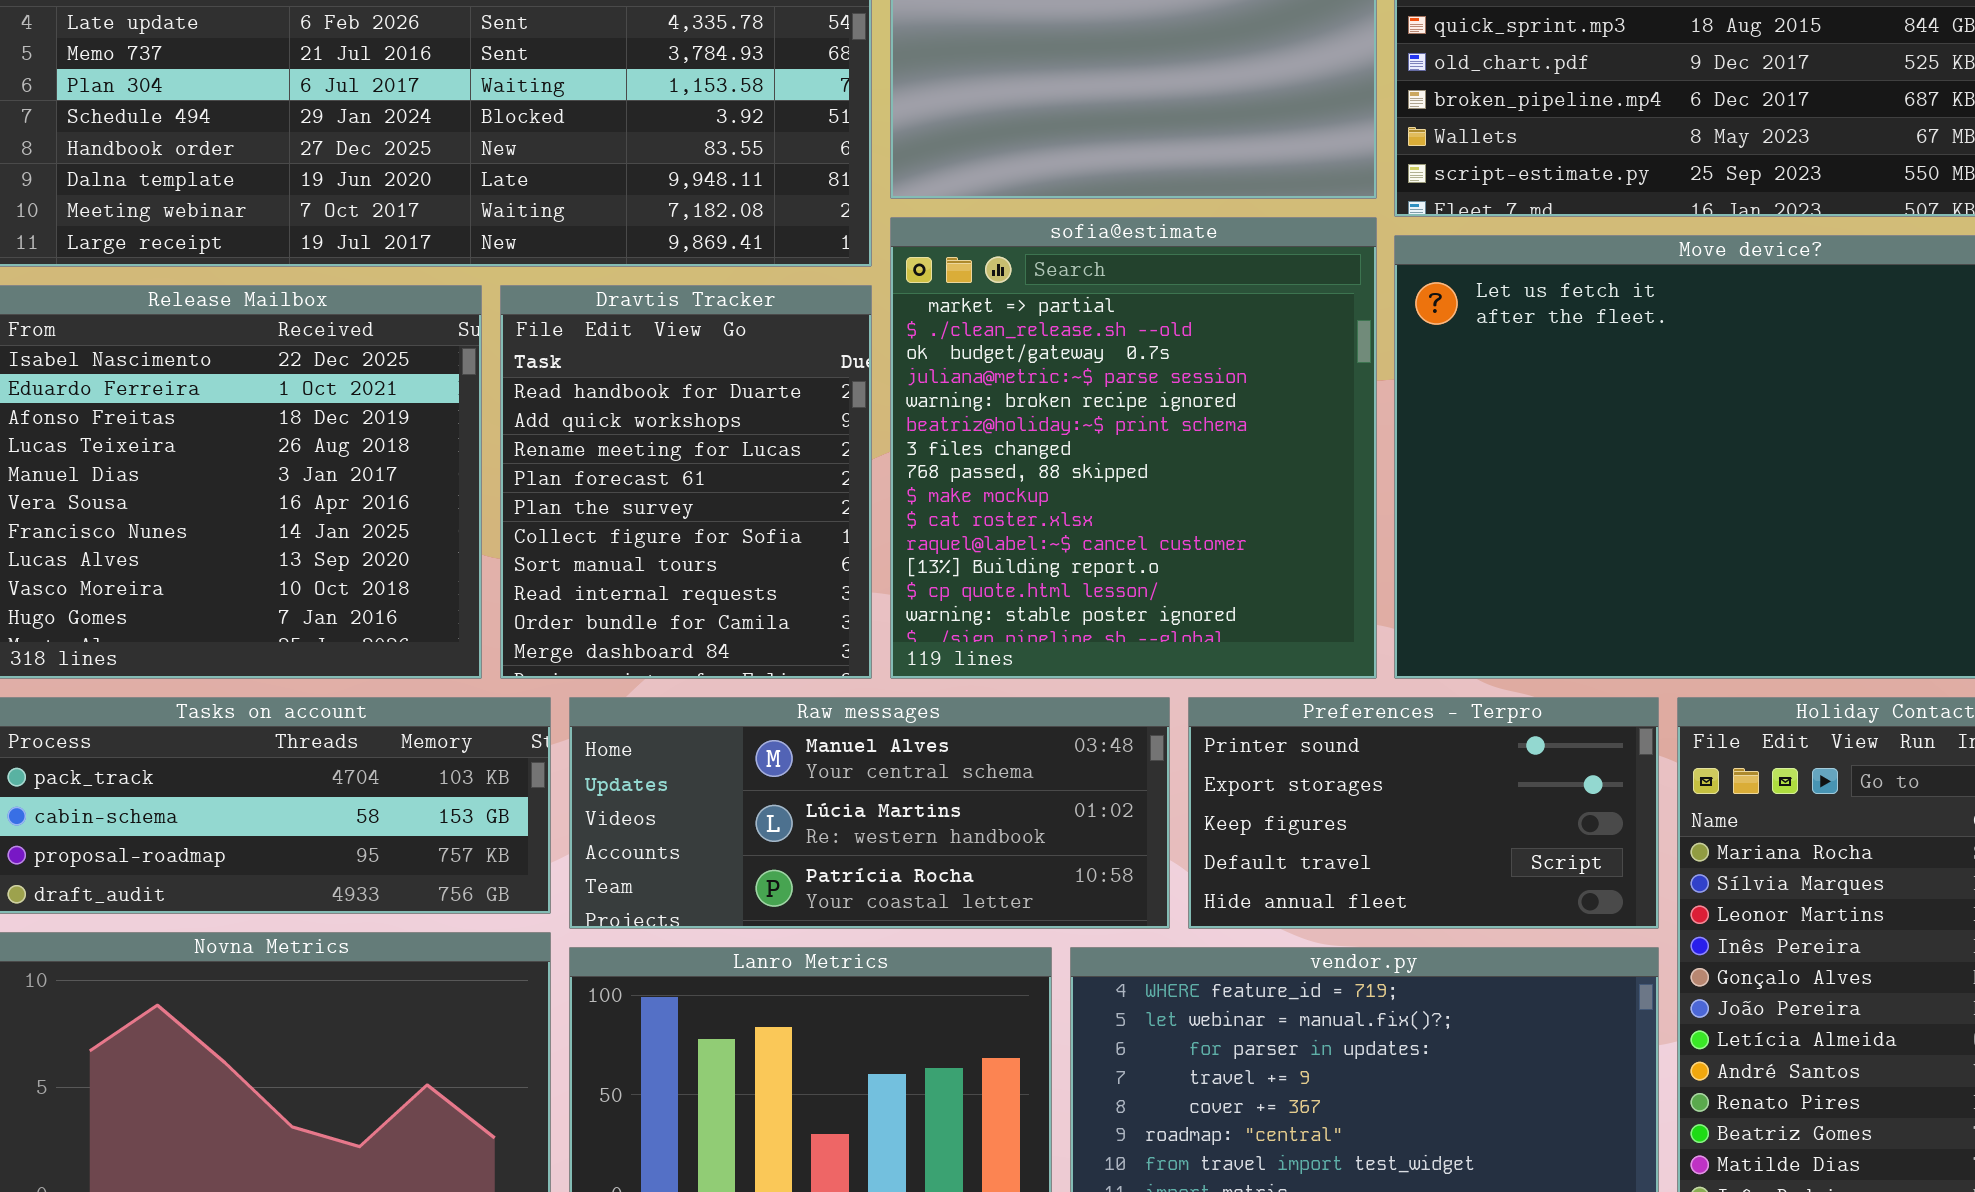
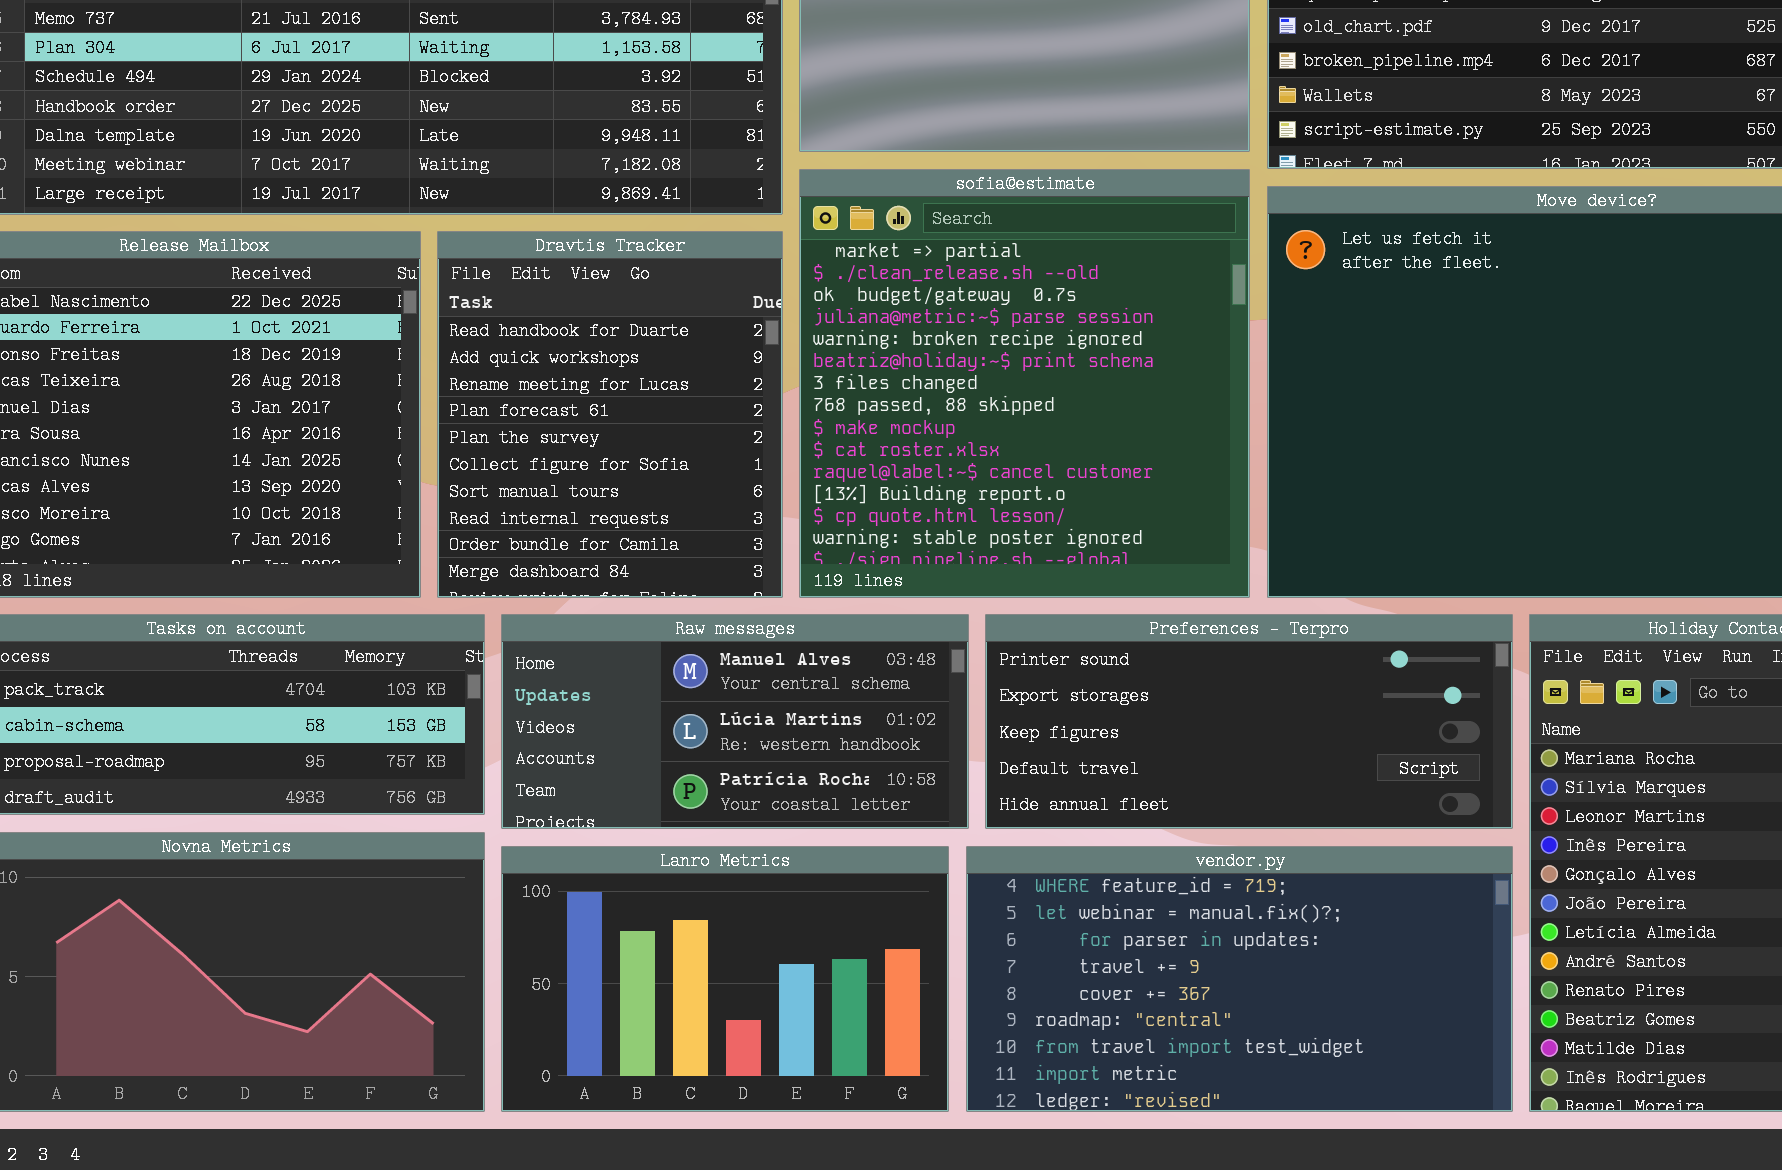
Raw messages: [569,697,1170,929] -> [501,614,969,829], resized
Preferences - Terpro: [1188,697,1659,929] -> [985,614,1513,829], resized

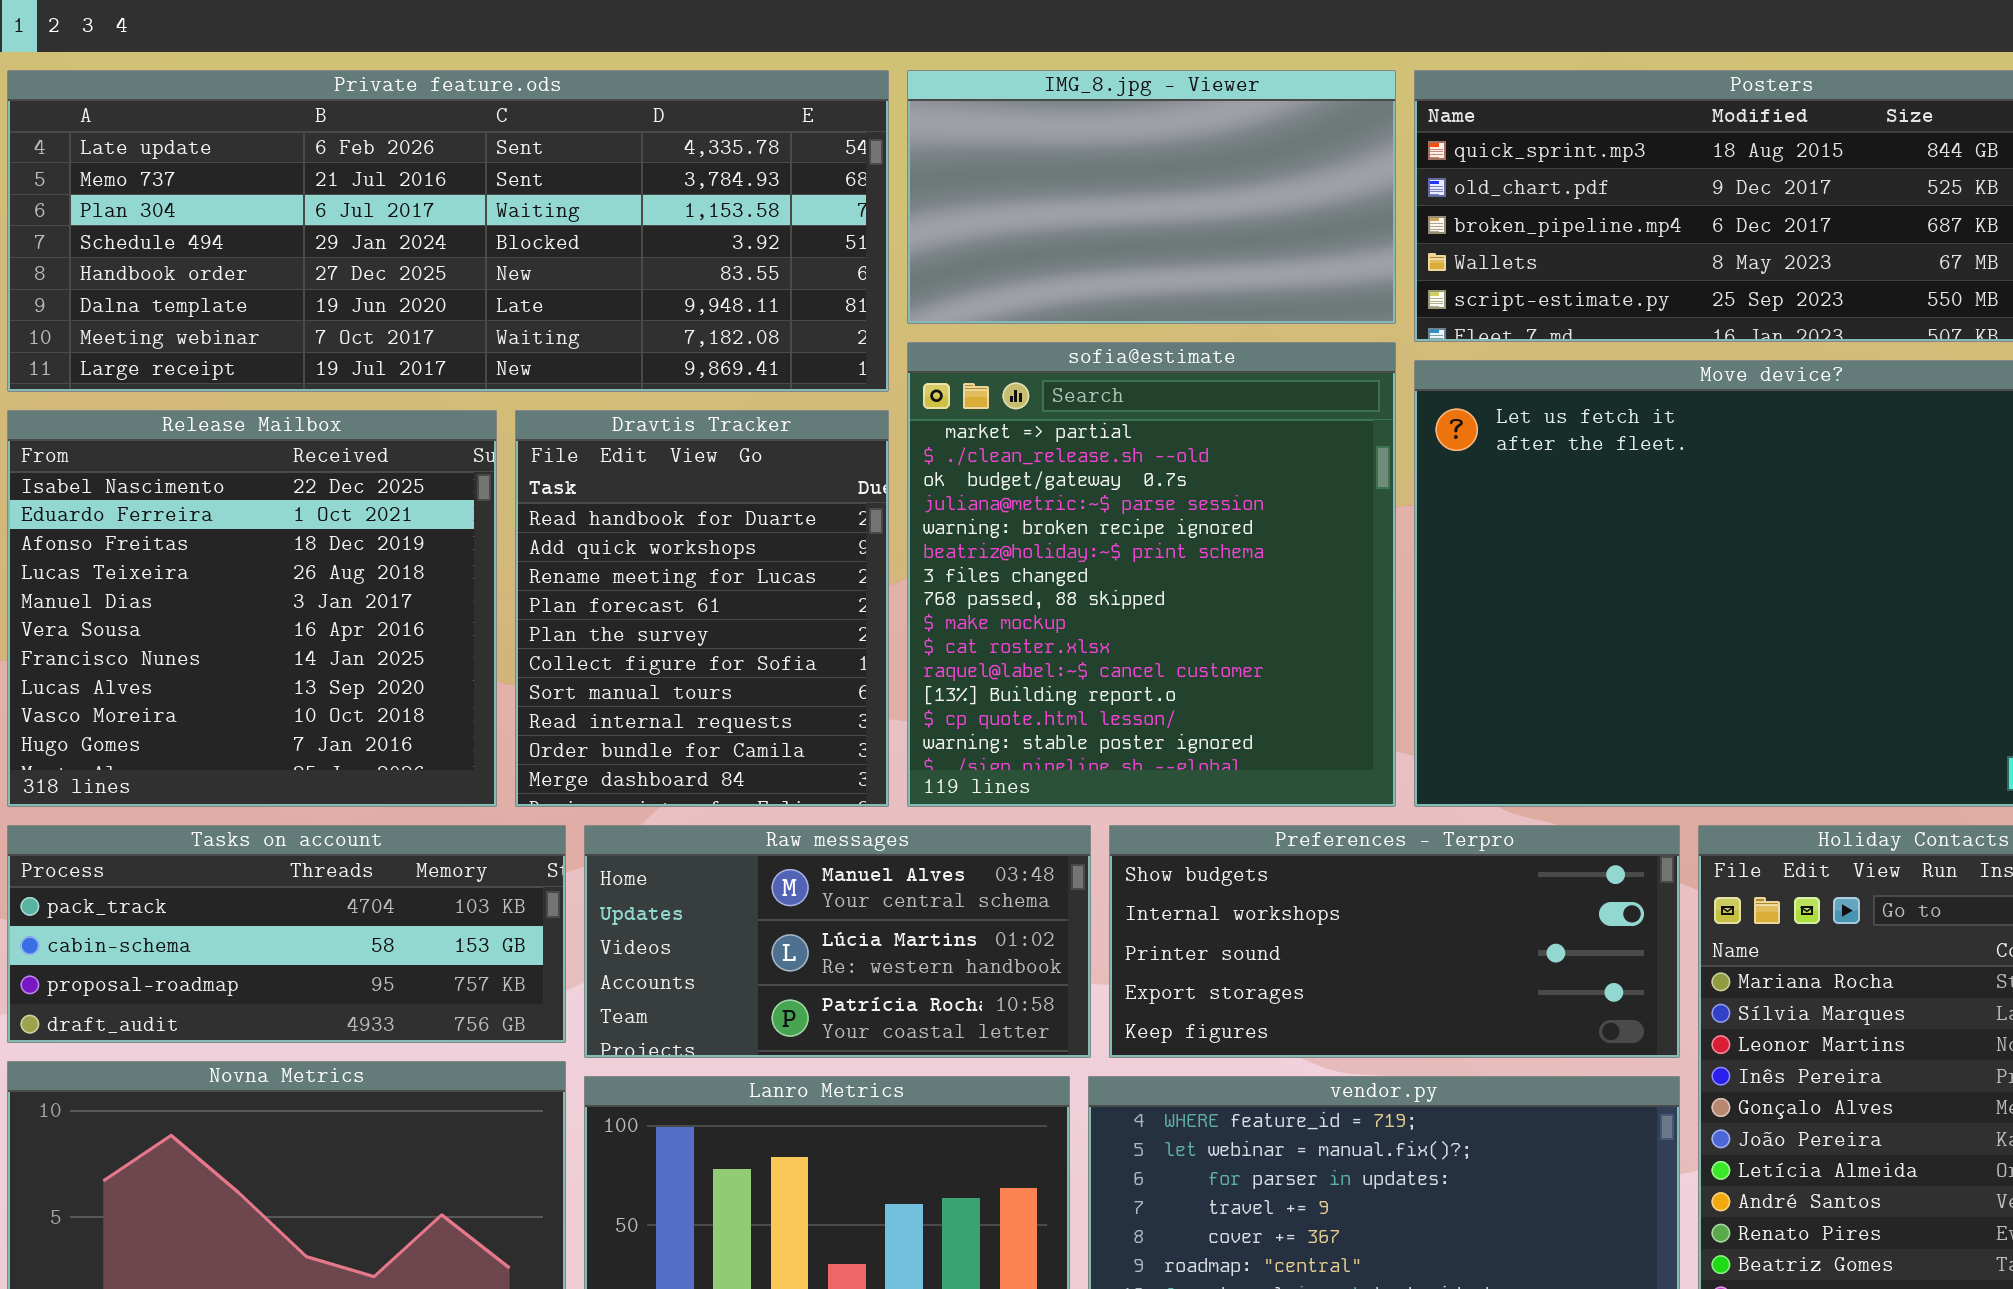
Preferences - Terpro: [985,614,1513,829] -> [1109,825,1680,1058], scrolled up 2 rows

